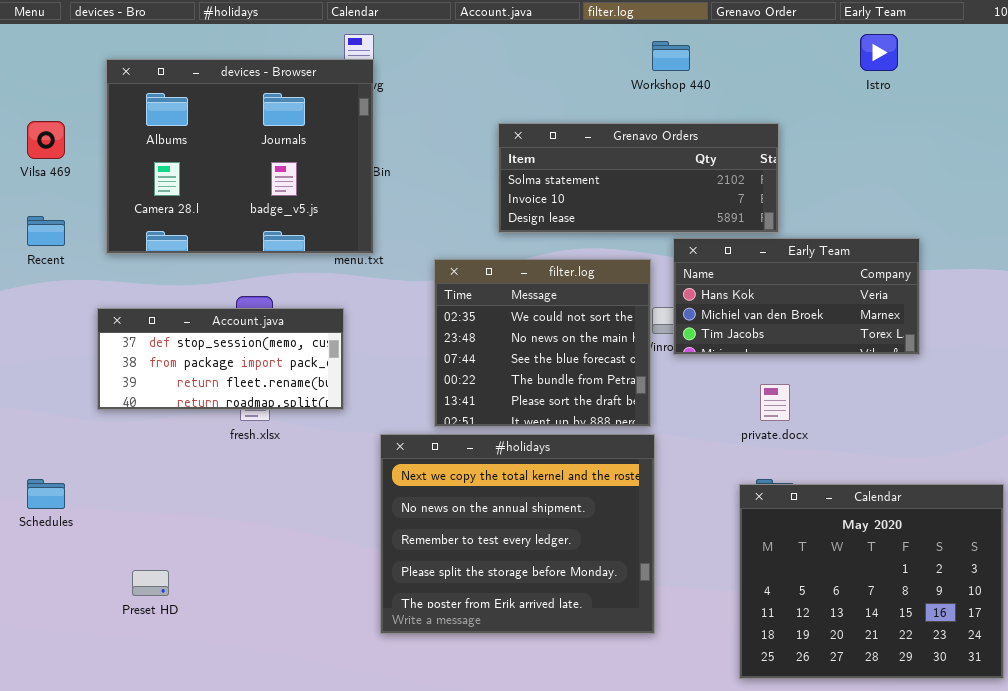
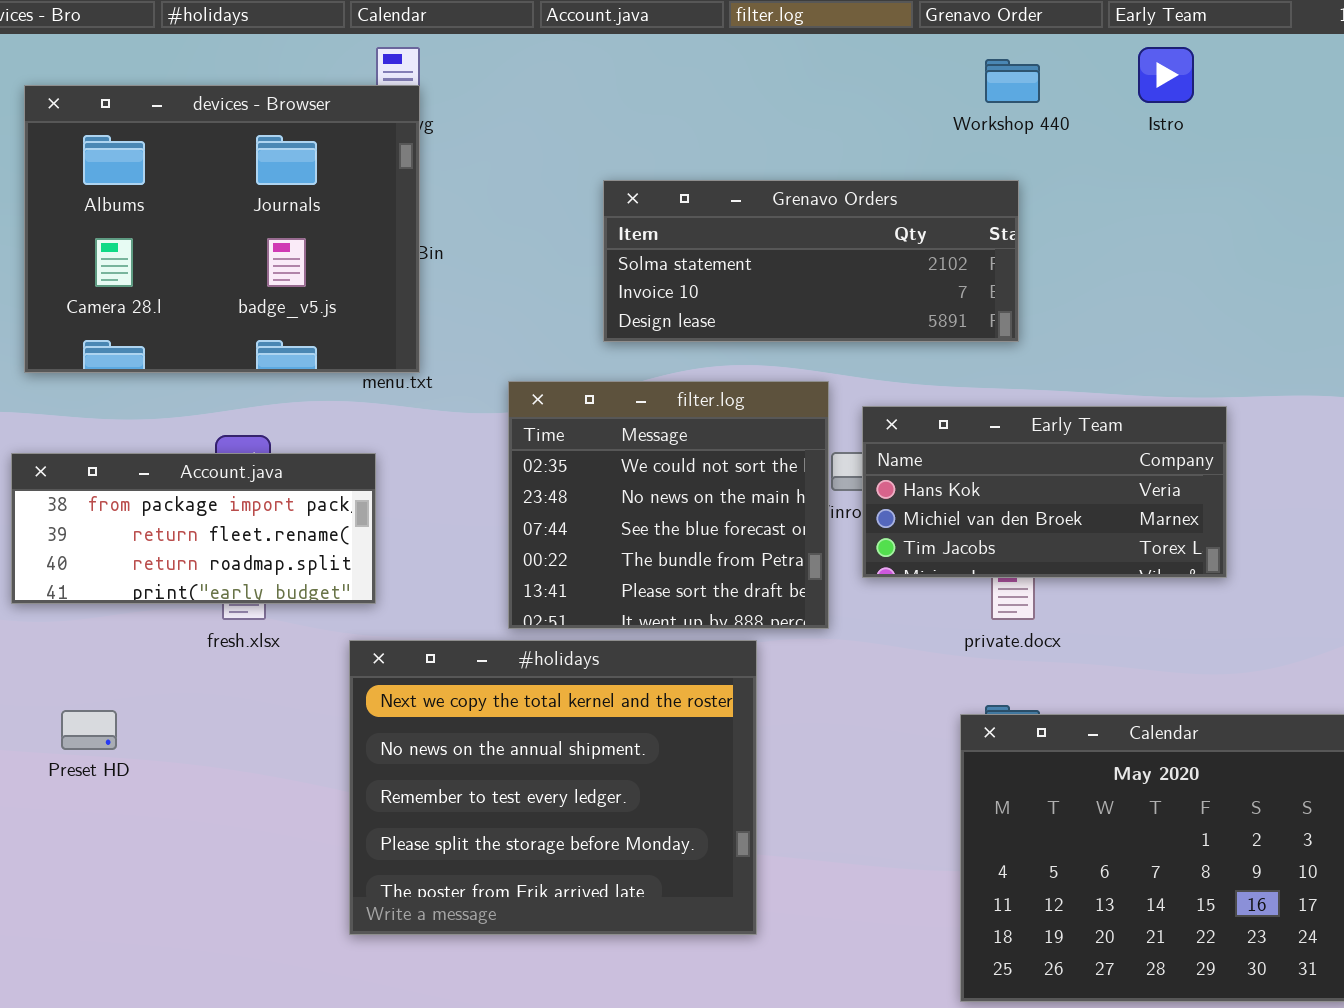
Workshop 440: [652,41,690,71] -> [985,59,1040,103], moved
Early Team: [673,238,920,355] -> [862,406,1227,578], moved
Account.java: [97,308,344,410] -> [11,453,376,604], scrolled down 1 row
#holidays: [380,434,655,634] -> [349,640,757,935], moved
Preset HD: [132,570,169,596] -> [61,710,117,750], moved

